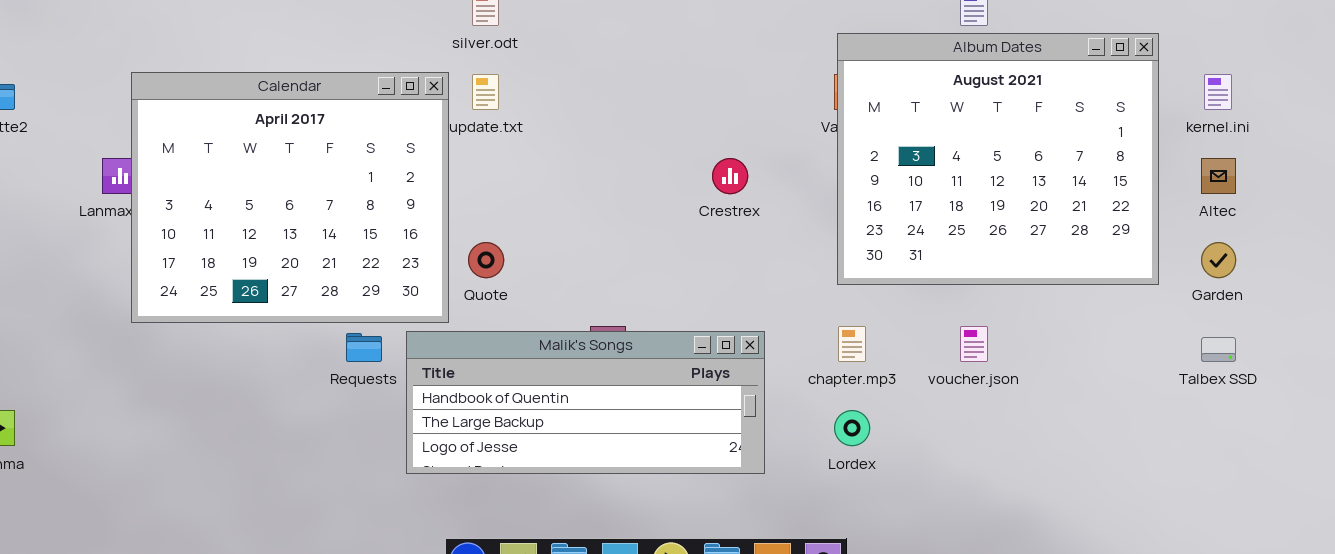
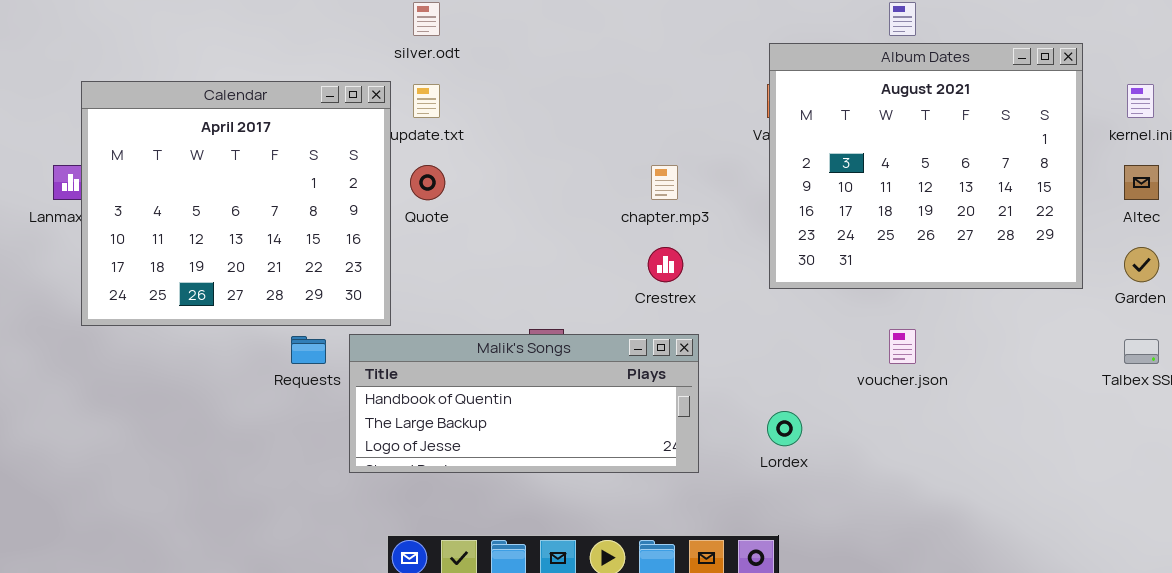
Crestrex: [712,158,748,194] -> [648,247,683,282], moved
Quote: [468,242,504,278] -> [410,165,445,200], moved
chapter.mp3: [838,326,866,362] -> [651,165,678,200], moved

